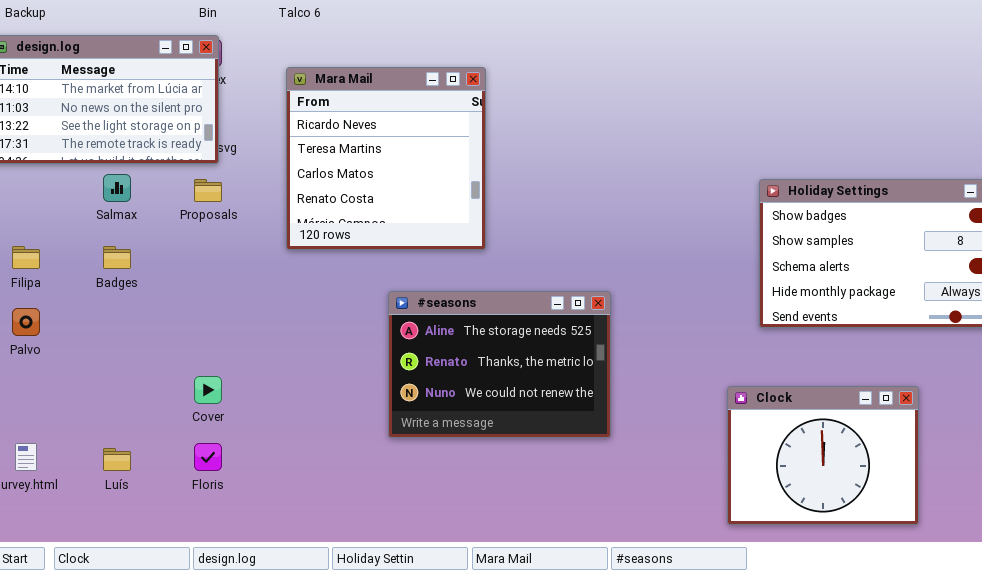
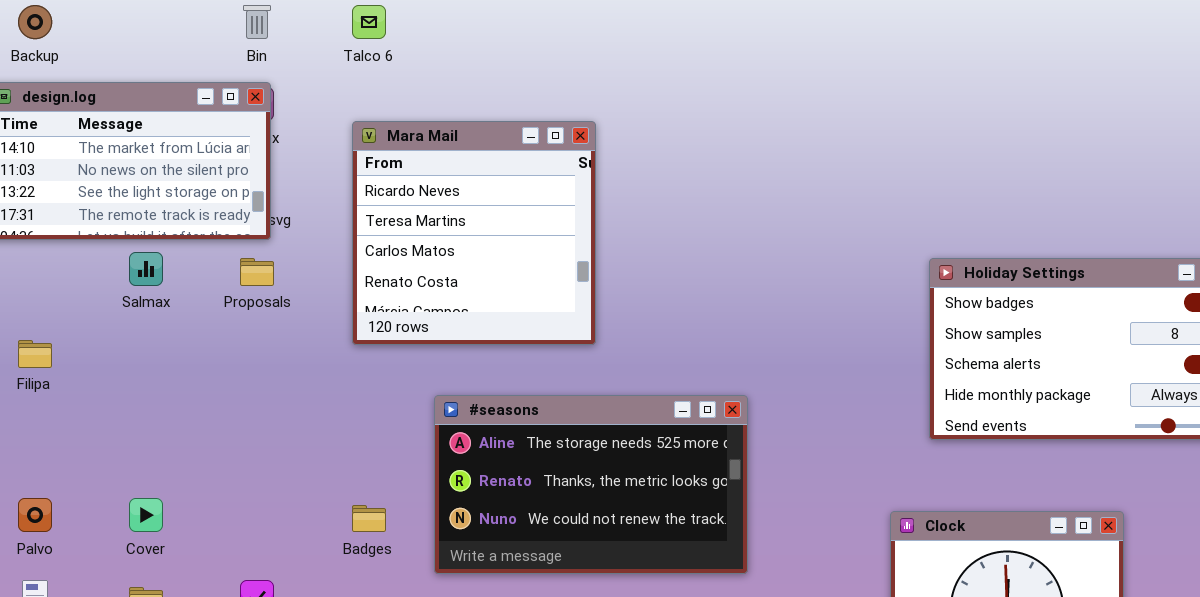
Badges: [103,246,131,269] -> [352,505,386,532], moved
#seasons: [388,291,611,438] -> [434,395,748,574], resized
Palvo: [12,308,40,336] -> [18,498,52,532], moved
Cover: [194,376,222,404] -> [129,498,163,532], moved

